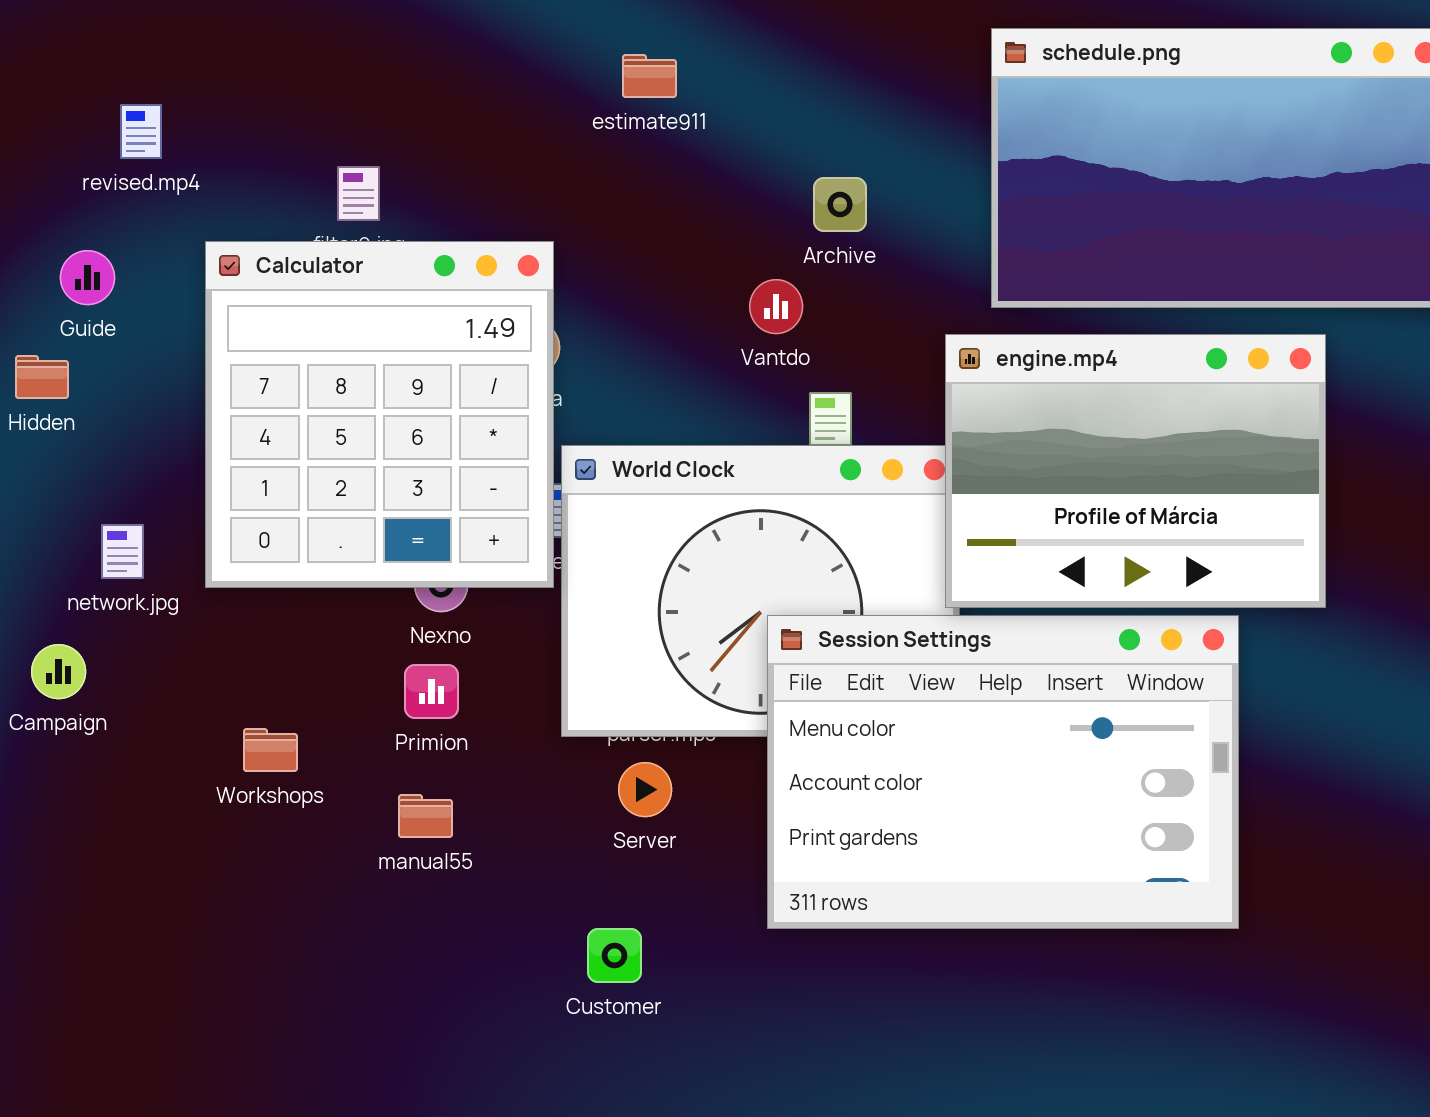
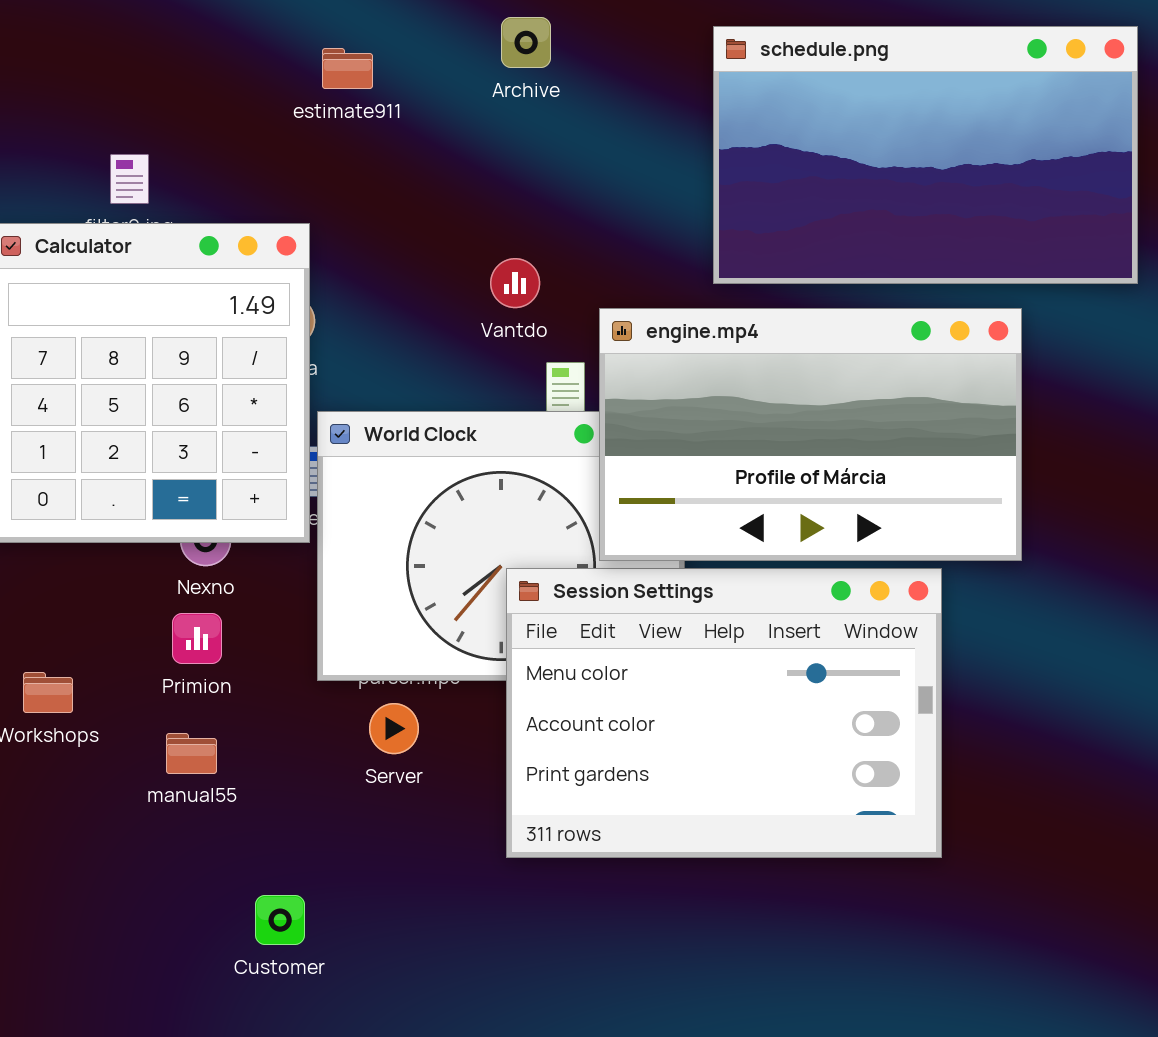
estimate911: [622,54,677,98] -> [322,48,373,89], moved
Archive: [813,177,867,232] -> [501,17,551,68], moved
engine.mp4: [945,334,1326,608] -> [599,308,1022,561], resized
Customer: [587,928,642,983] -> [255,895,305,945], moved

